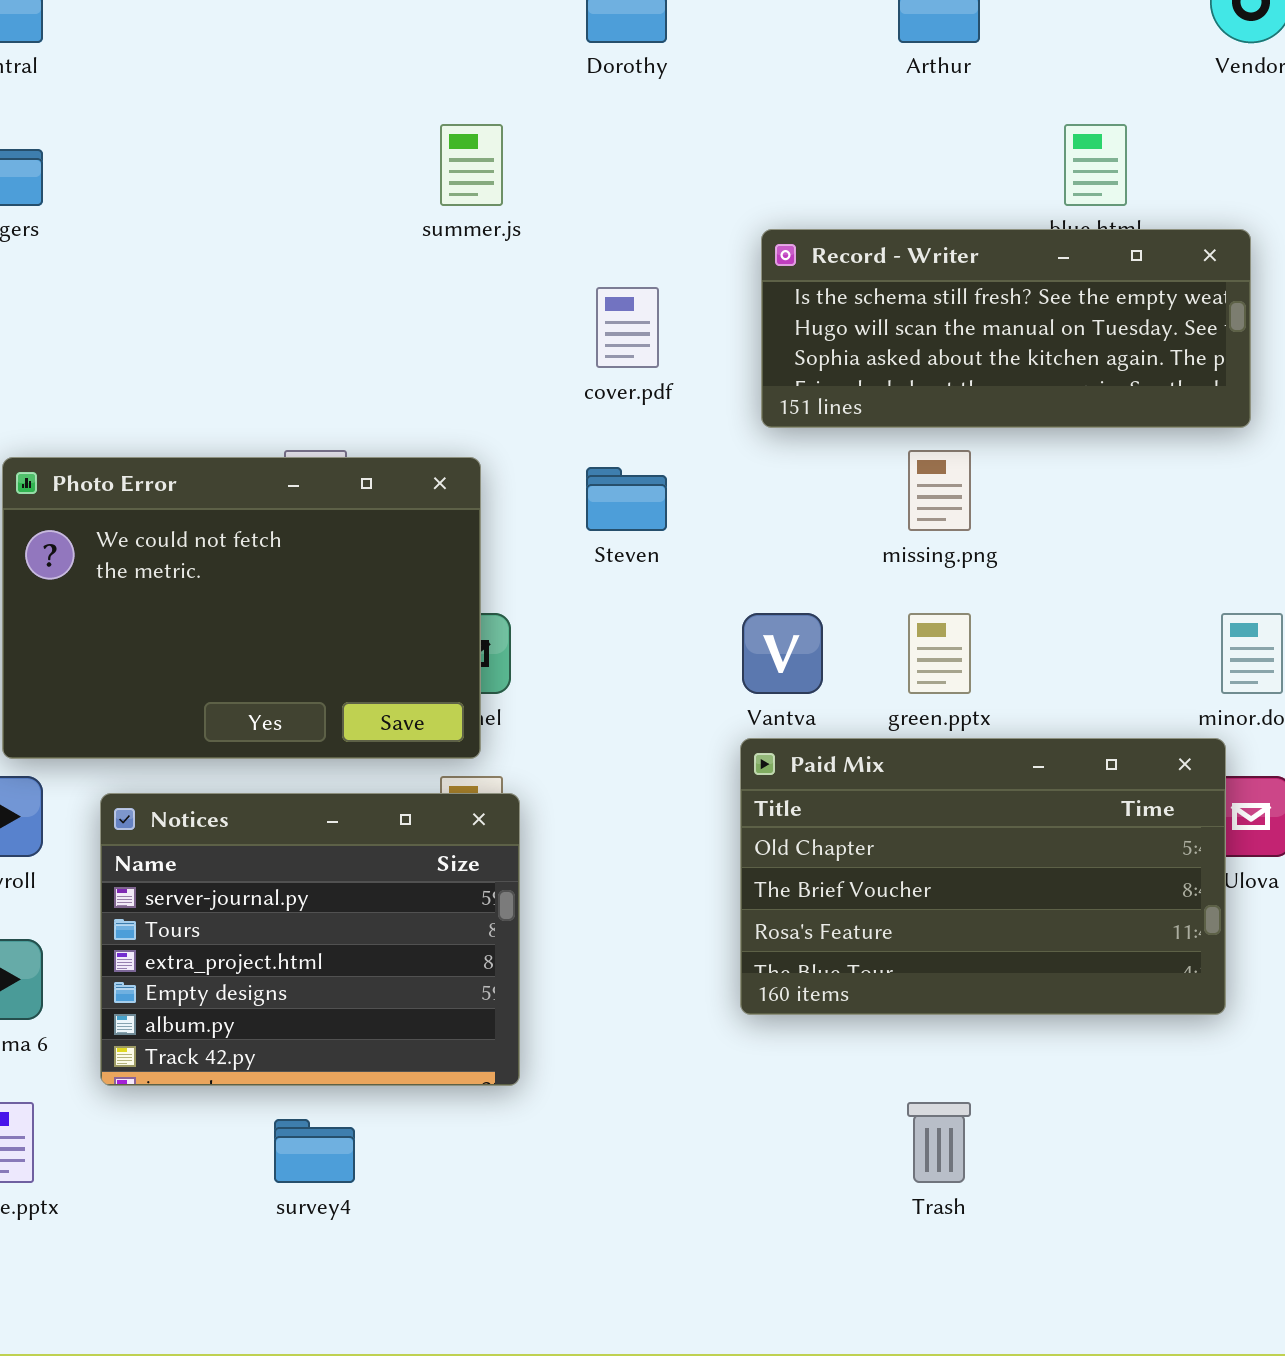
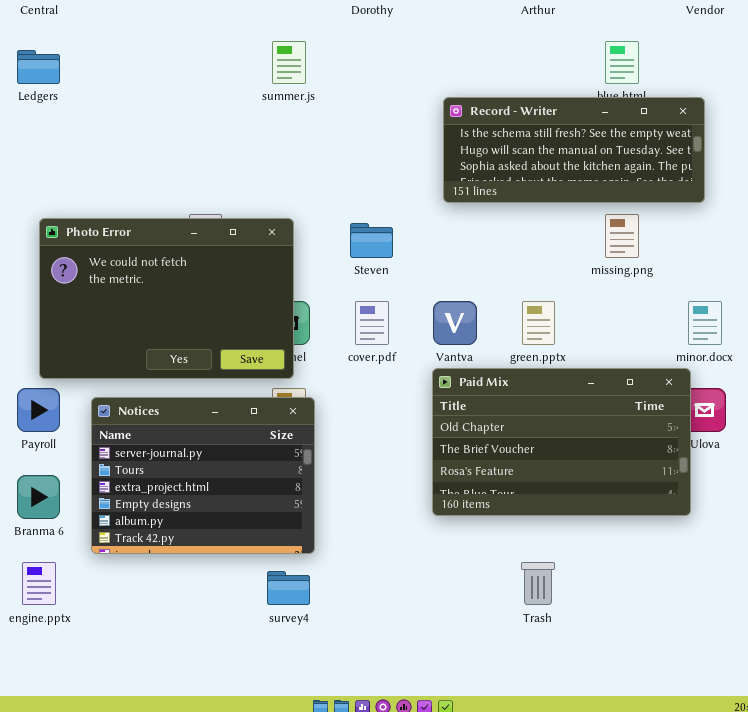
cover.pdf: [596,287,659,368] -> [355,301,389,345], moved
missing.png: [908,450,971,531] -> [605,214,639,258], moved
survey4: [274,1119,355,1183] -> [267,571,310,605], moved

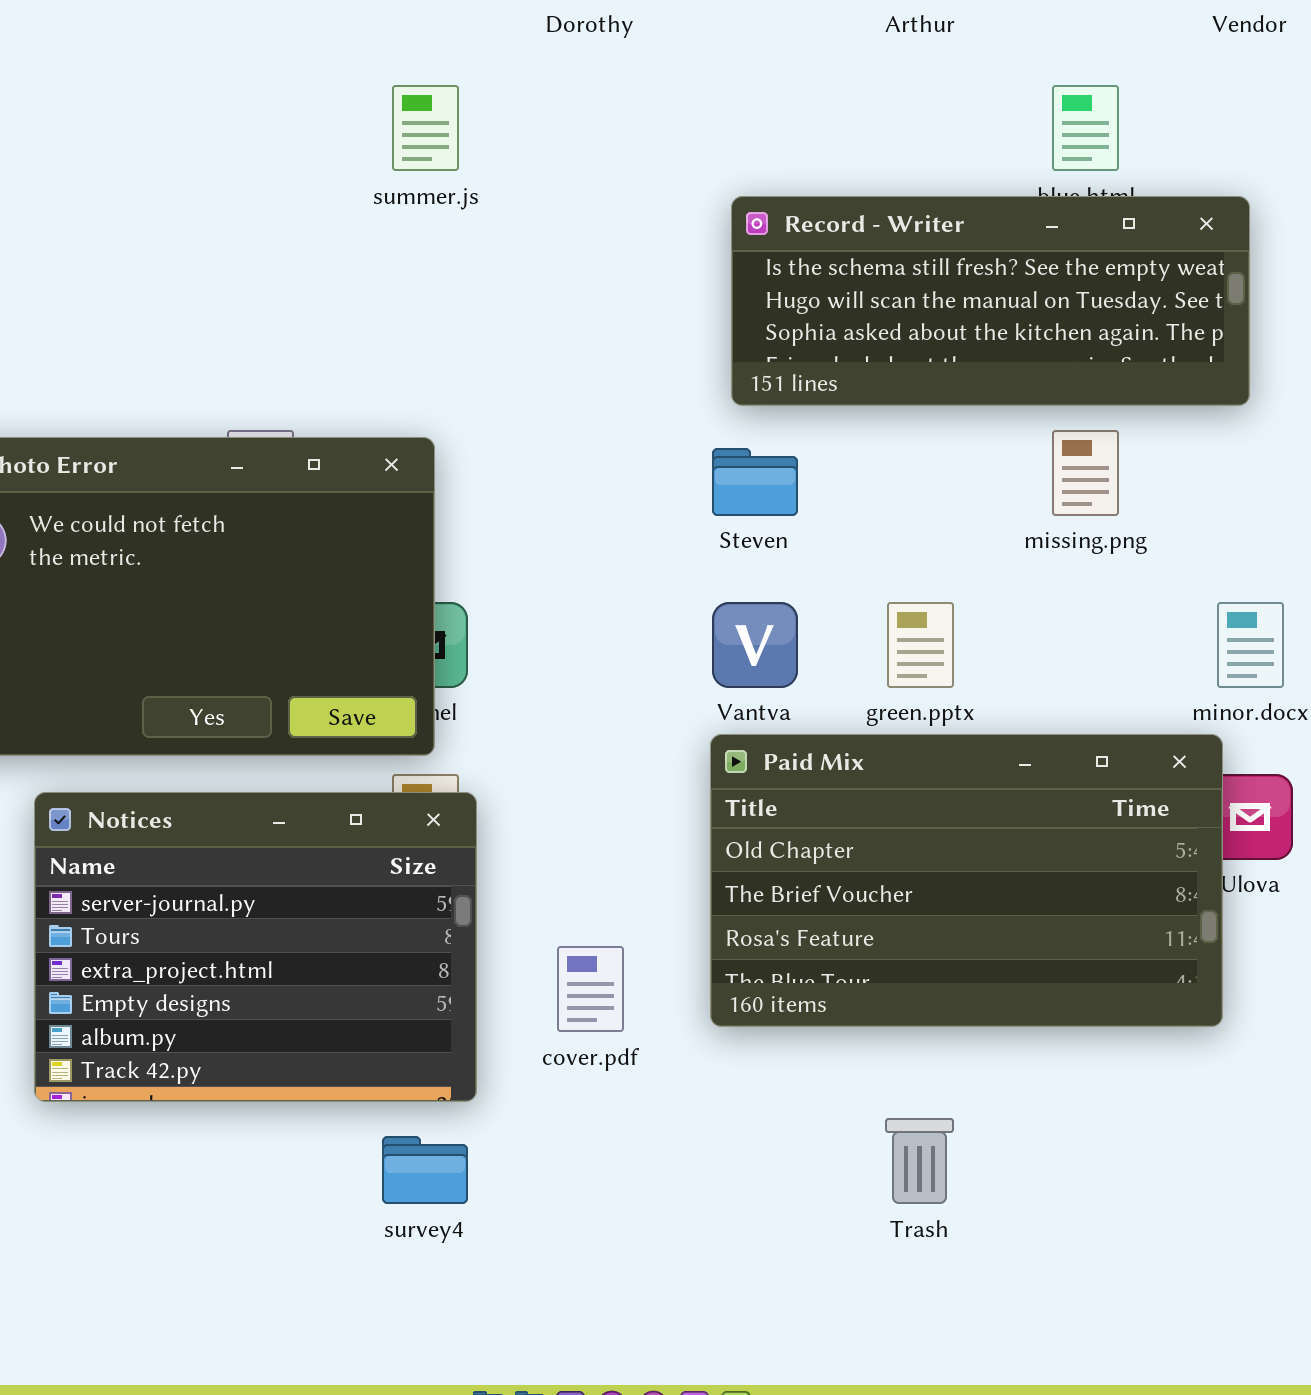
Steven: [350,223,393,258] -> [712,448,798,516], moved
cover.pdf: [355,301,389,345] -> [557,946,624,1032], moved

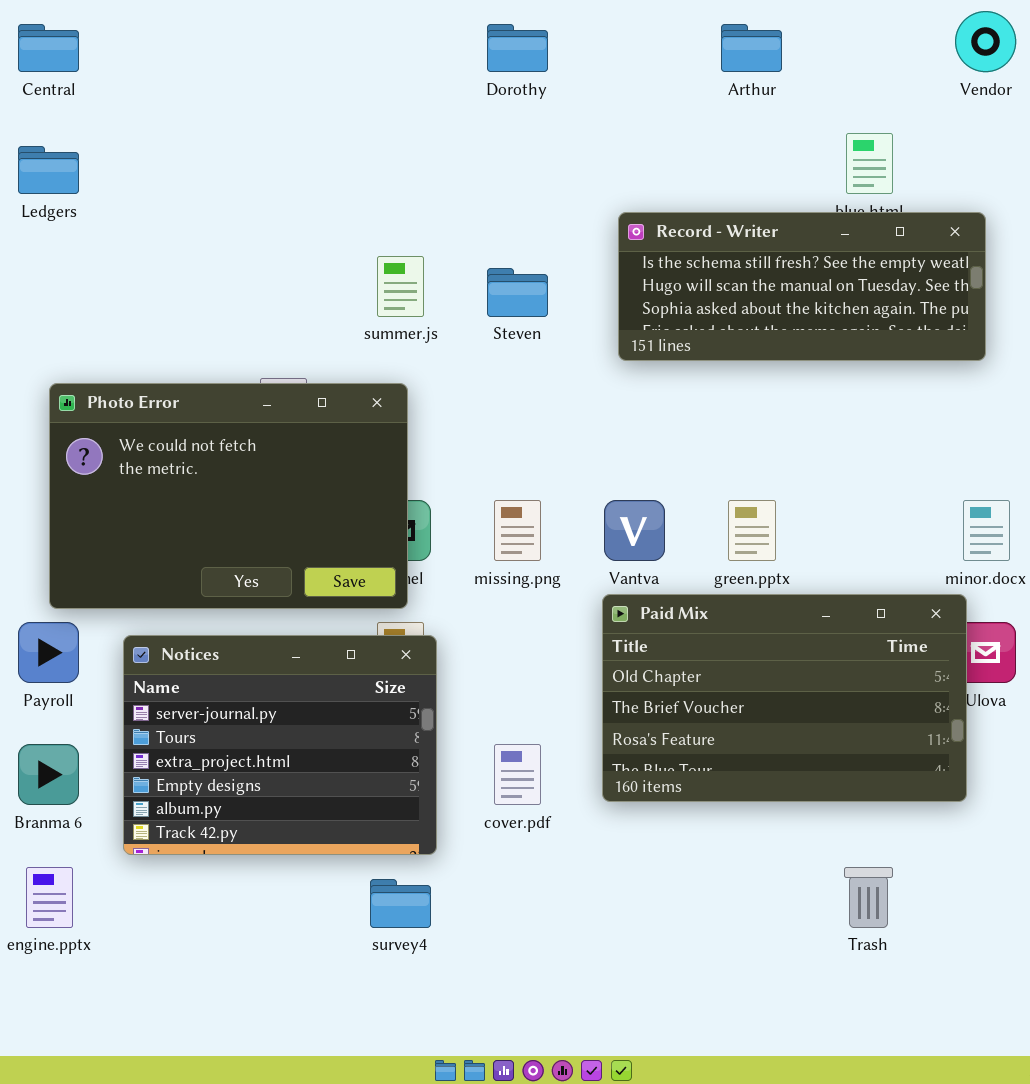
summer.js: [392,85,459,171] -> [377,256,424,317], moved
missing.png: [1052,430,1119,516] -> [494,500,541,561], moved
Steven: [712,448,798,516] -> [487,268,548,317], moved
Trash: [885,1118,954,1204] -> [844,867,893,928], moved

